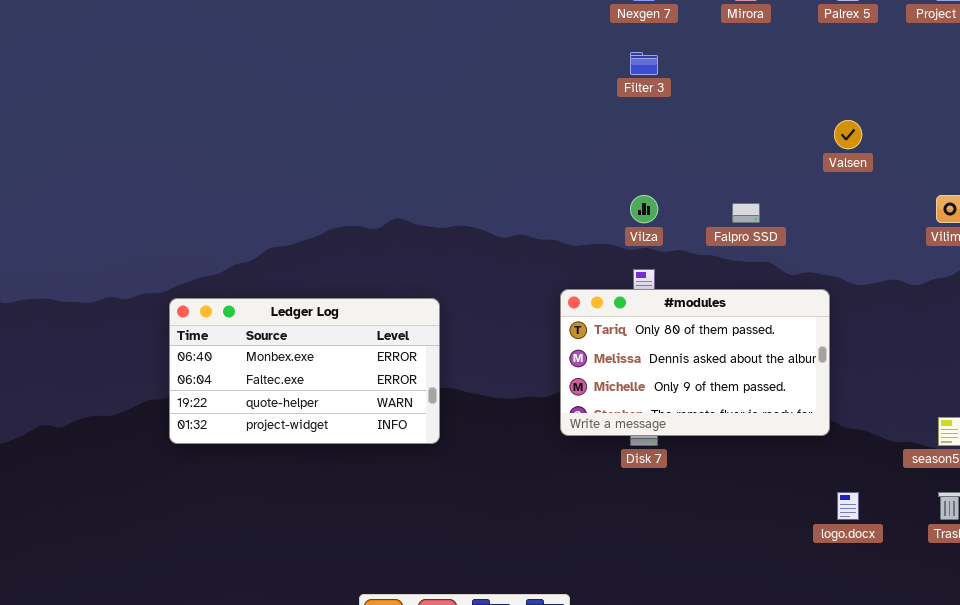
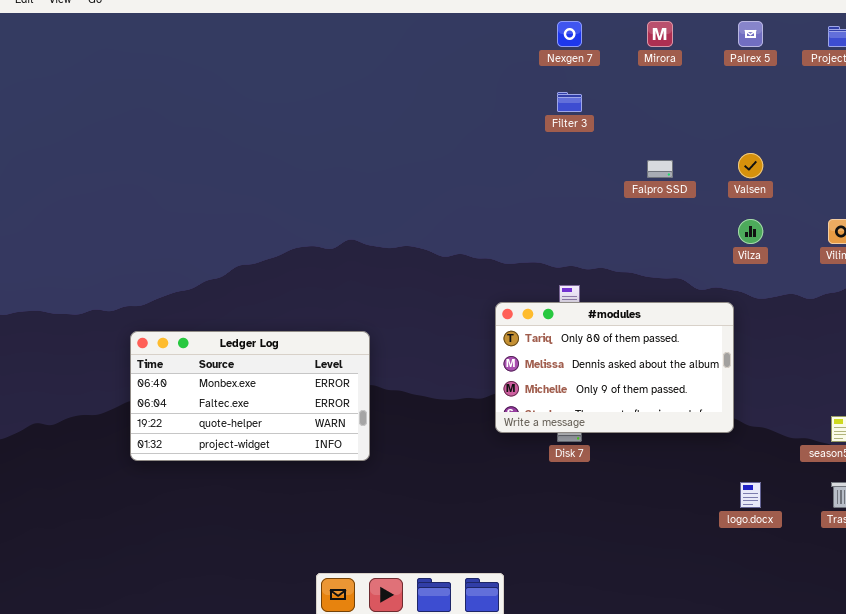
Vilza: [630,195,658,223] -> [738,219,763,244], moved
Falpro SSD: [732,203,760,223] -> [647,160,673,178], moved
Ledger Log: [169,298,440,444] -> [130,331,370,461], moved

